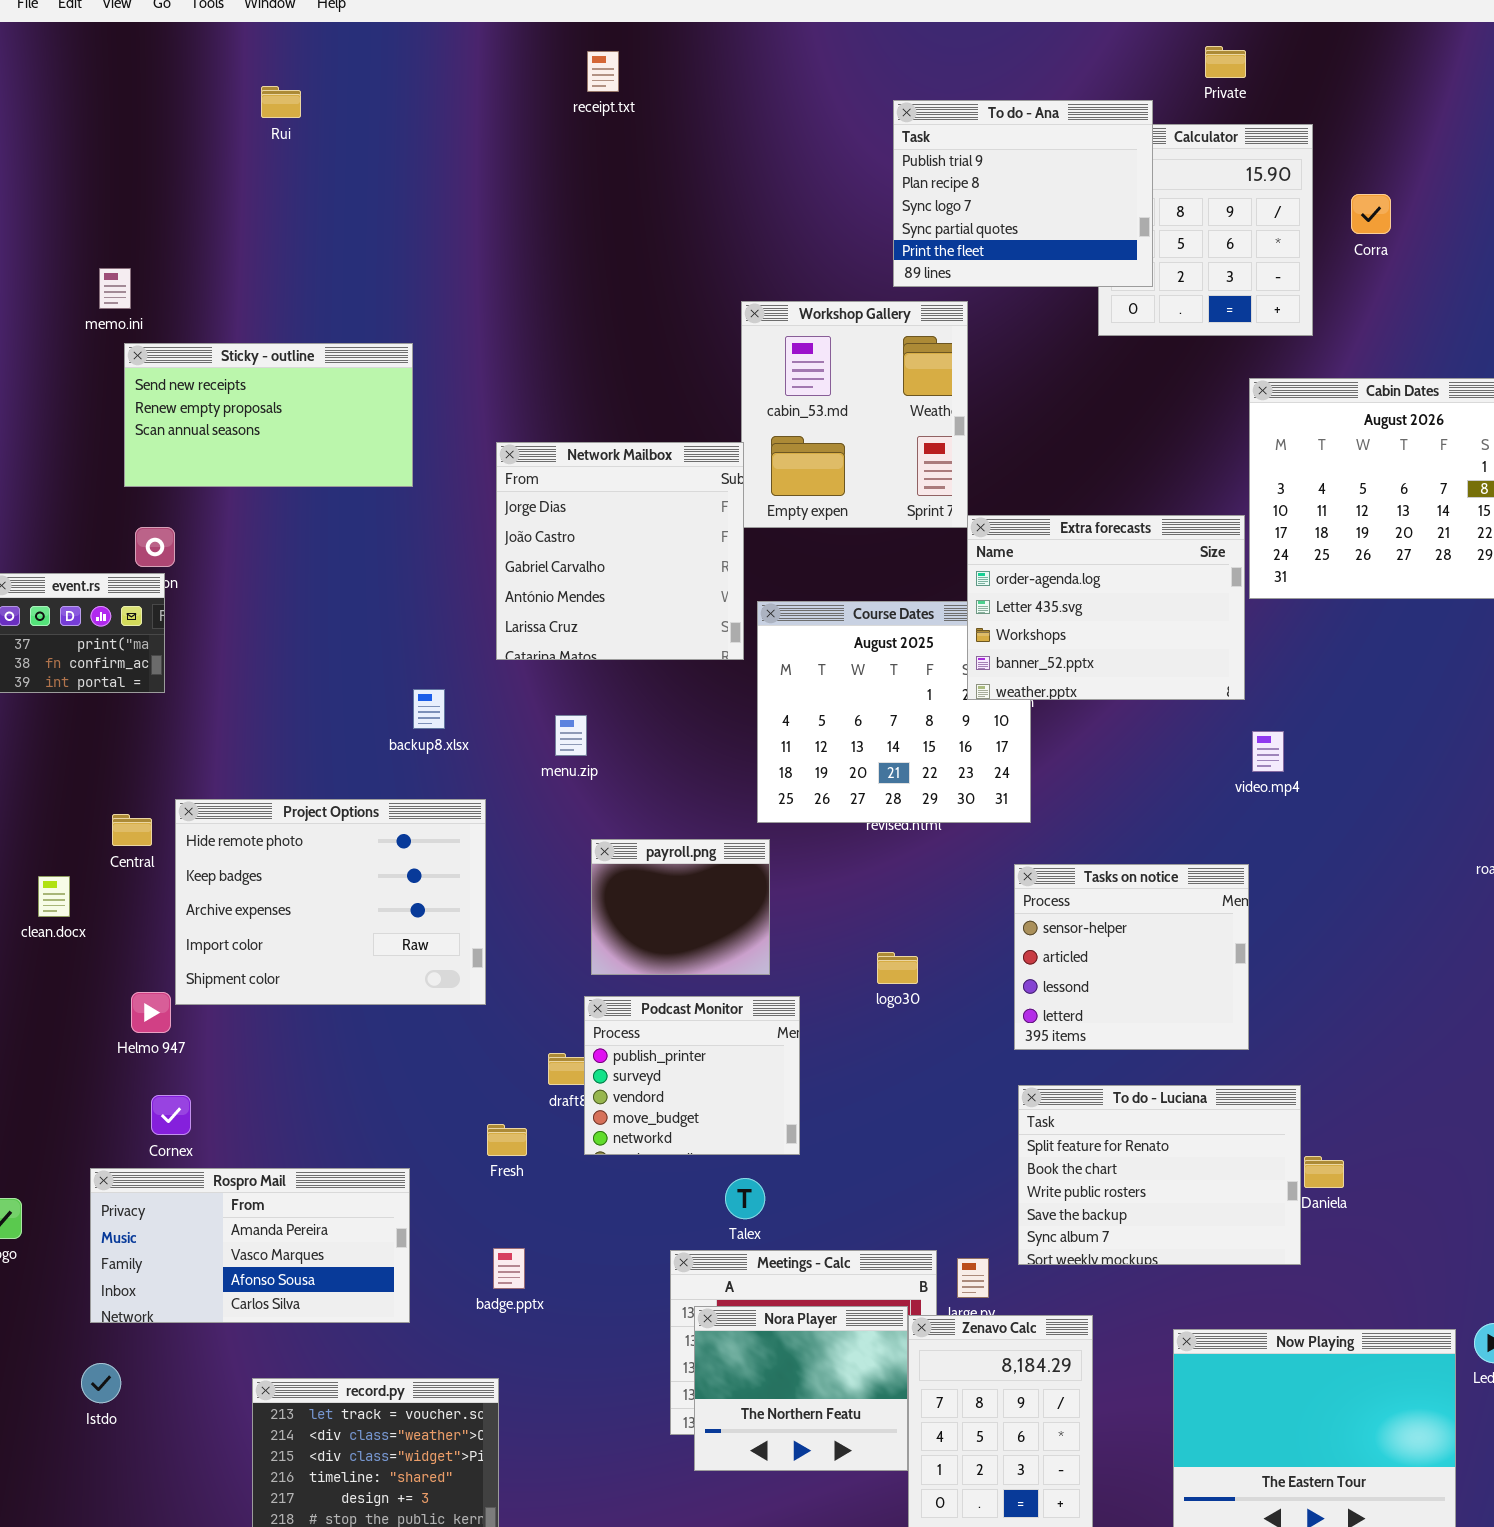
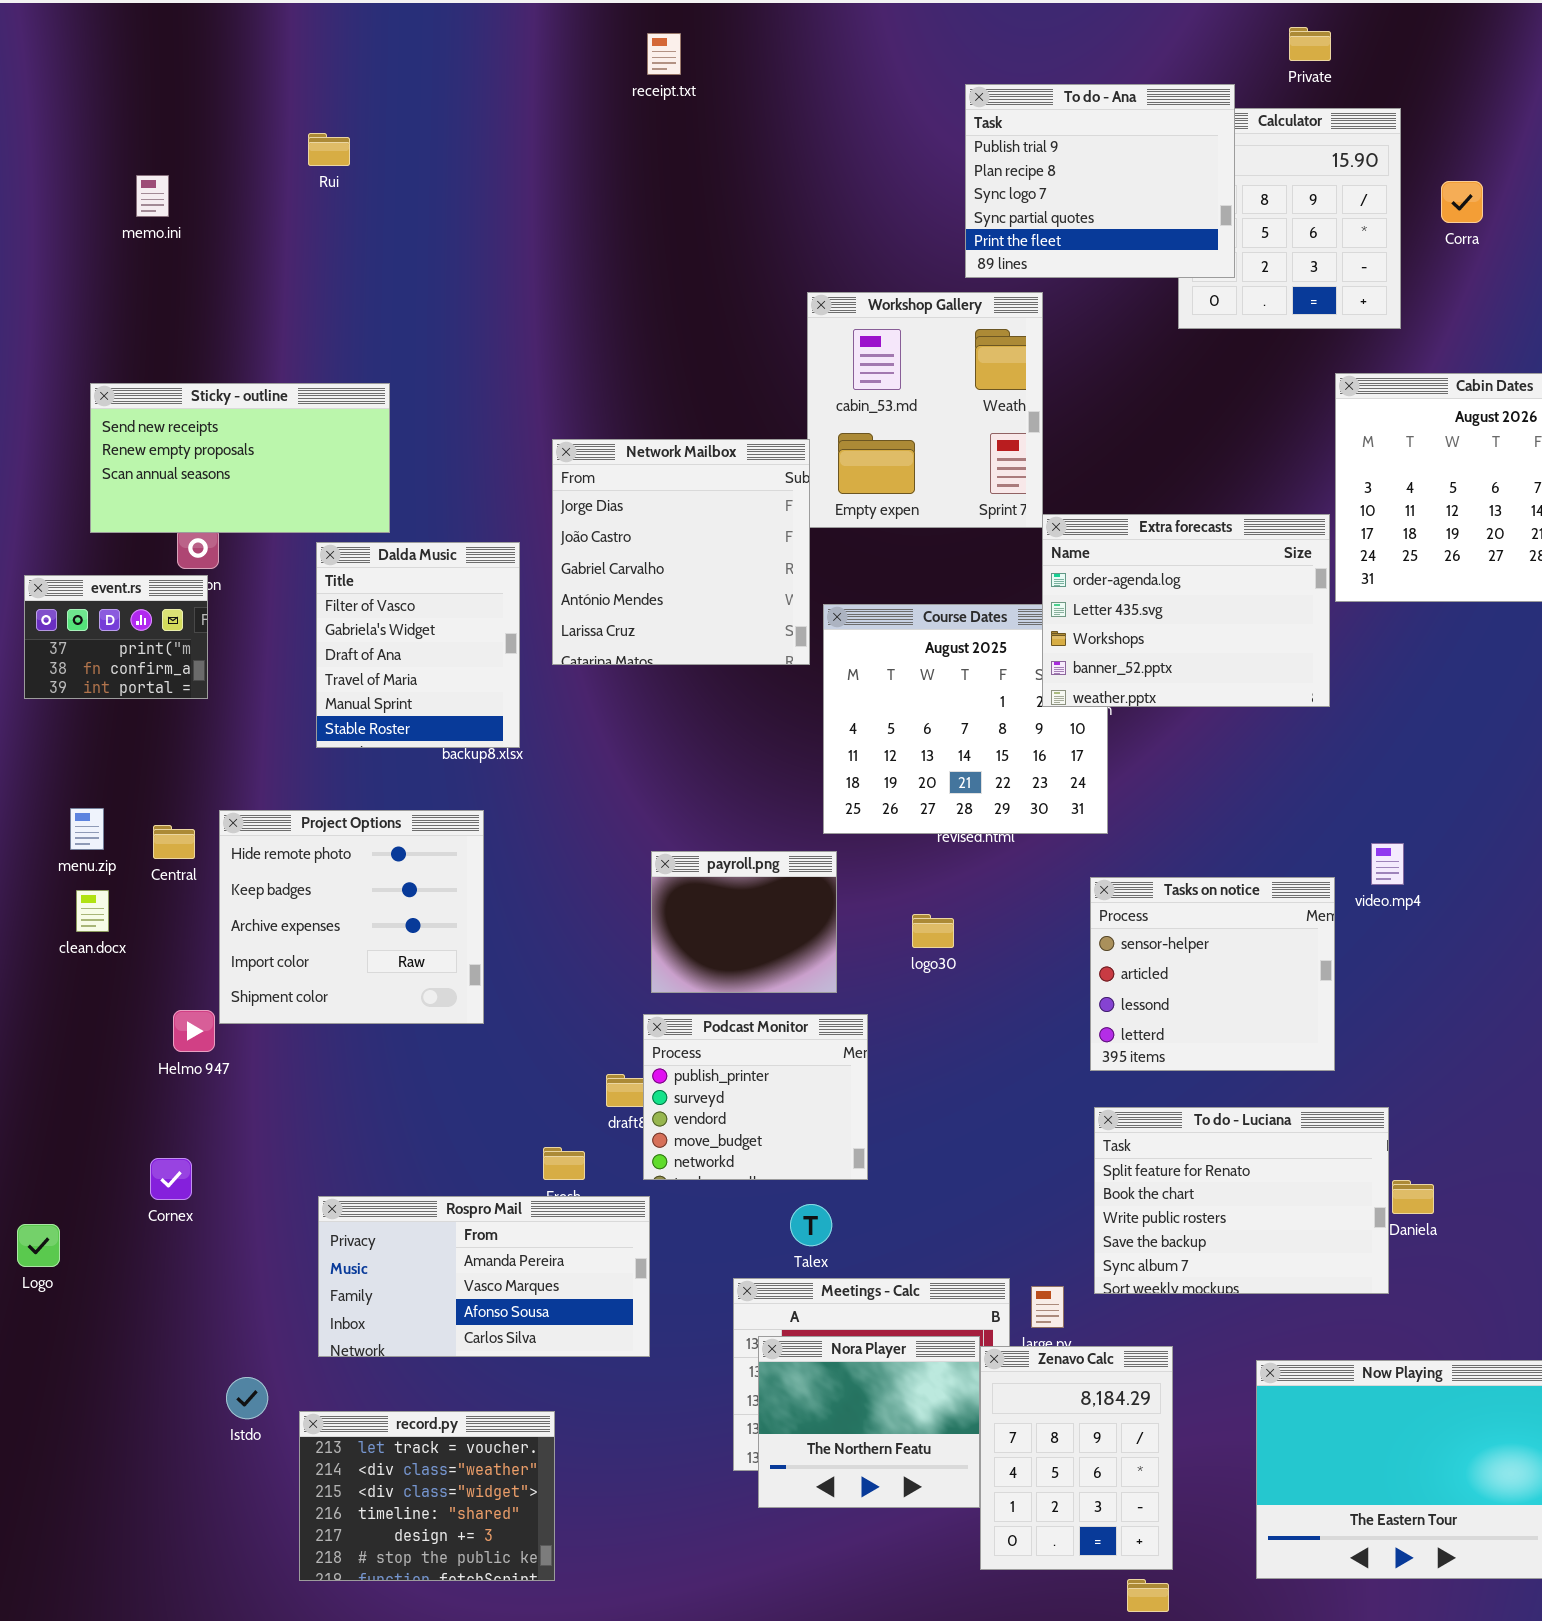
Rui: [261,86,301,118] -> [308,133,350,166], moved
memo.ini: [99,268,131,309] -> [136,175,169,217], moved
Sticky - outline: [124,343,413,487] -> [90,383,390,533], moved
Dalda Music: none -> [316,542,520,748], opened
menu.zip: [555,715,587,756] -> [70,808,104,850], moved
video.mp4: [1252,731,1284,772] -> [1371,843,1404,885], moved
Project Options: [175,799,486,1005] -> [219,810,484,1024], resized
logo30: [877,952,918,984] -> [912,914,954,948], moved
Cornex: [151,1095,191,1135] -> [150,1158,192,1200], moved
Rospro Mail: [90,1168,410,1323] -> [318,1196,650,1357], moved
Istdo: [81,1363,121,1403] -> [226,1377,268,1419], moved

